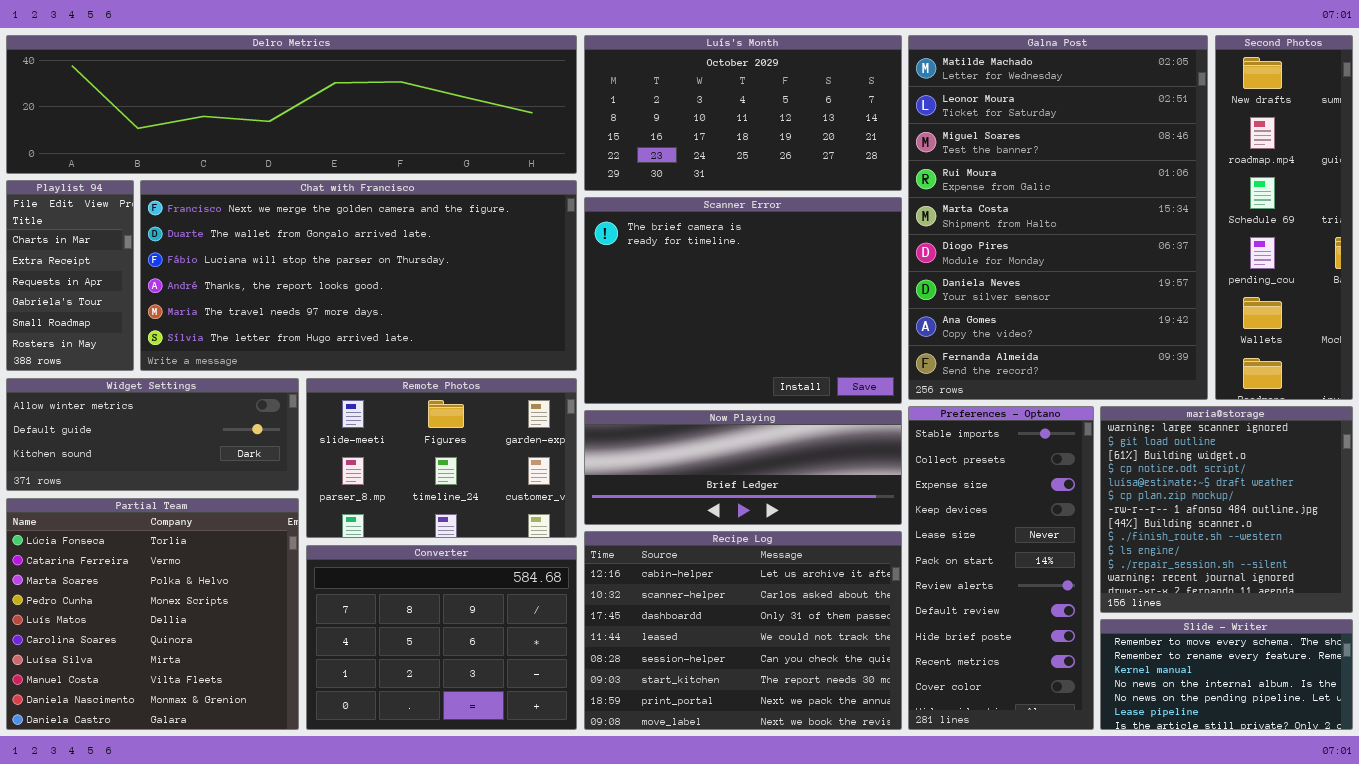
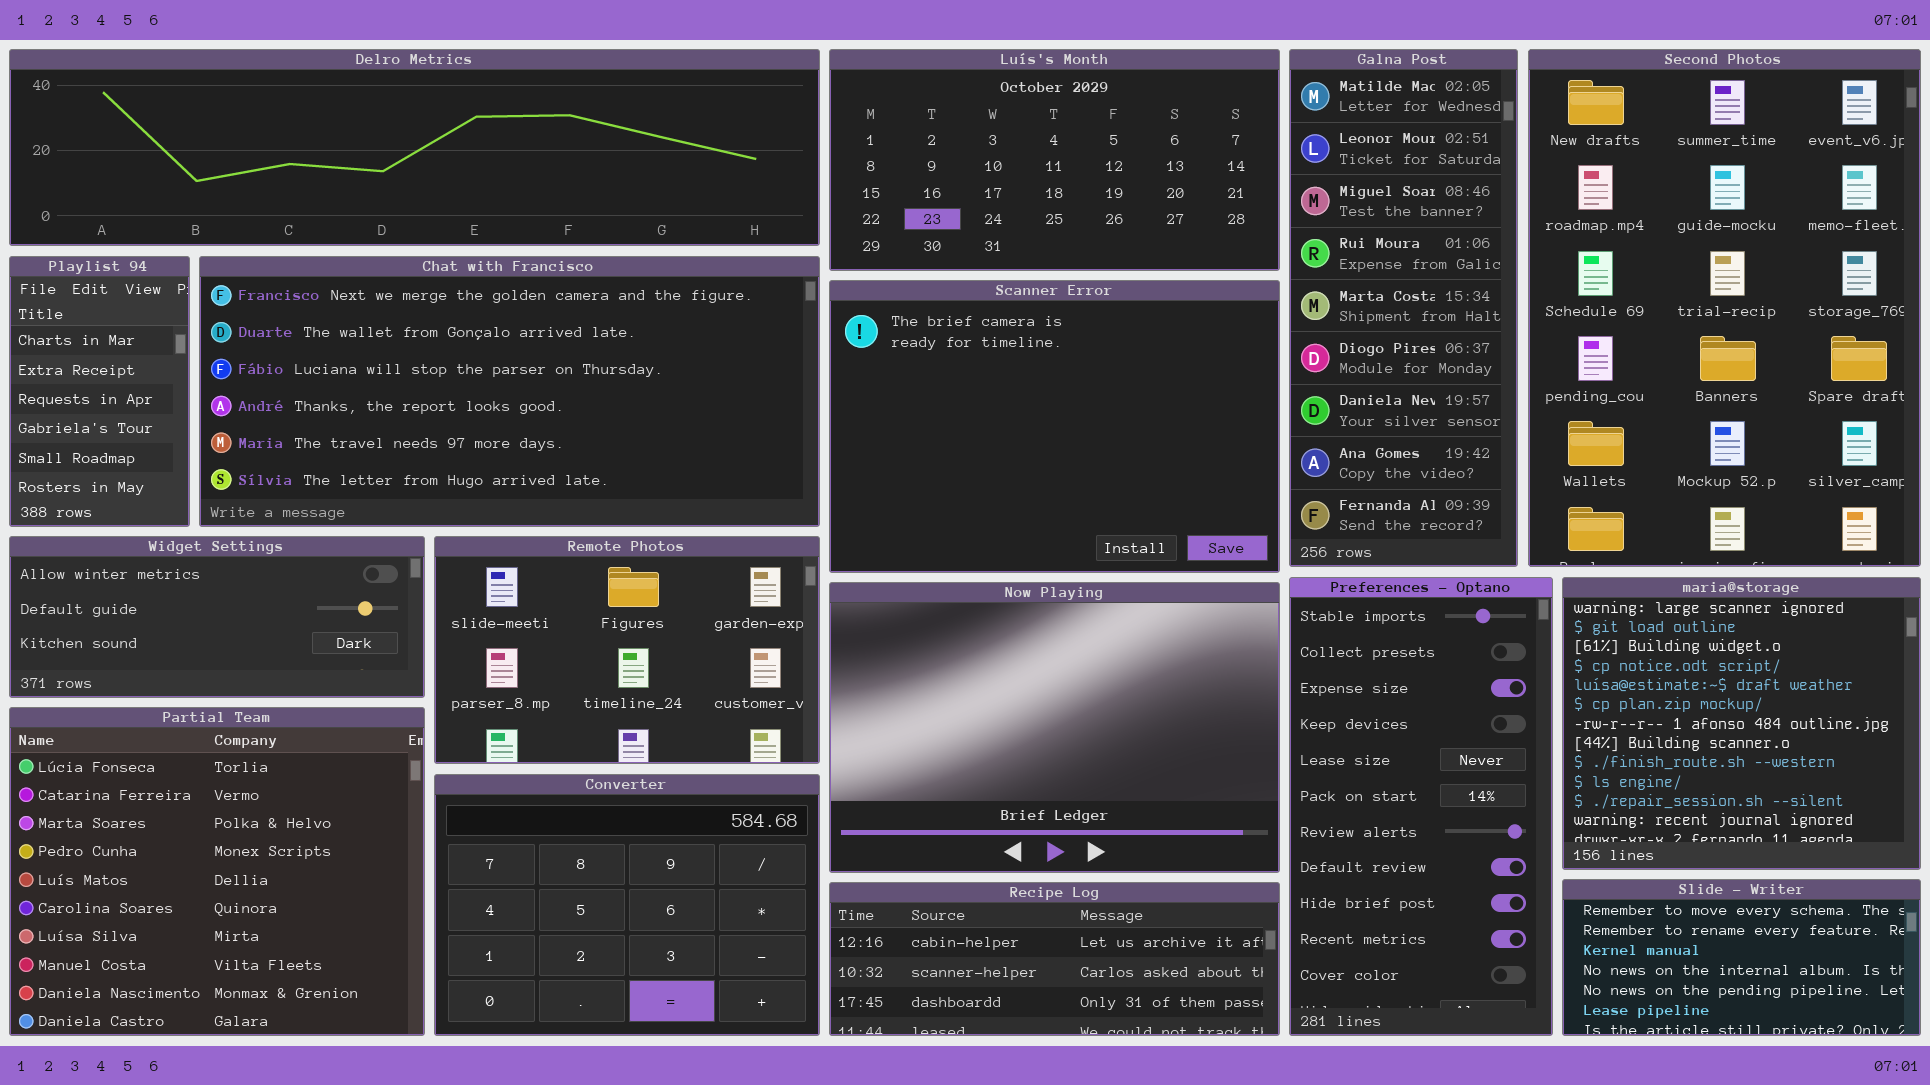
Galna Post: [908,35,1208,400] -> [1289,49,1518,567], resized
Second Photos: [1215,35,1353,400] -> [1528,49,1921,567], resized
Now Playing: [584,410,902,525] -> [829,582,1280,873], resized
Recipe Log: [584,531,902,730] -> [829,882,1280,1036], resized

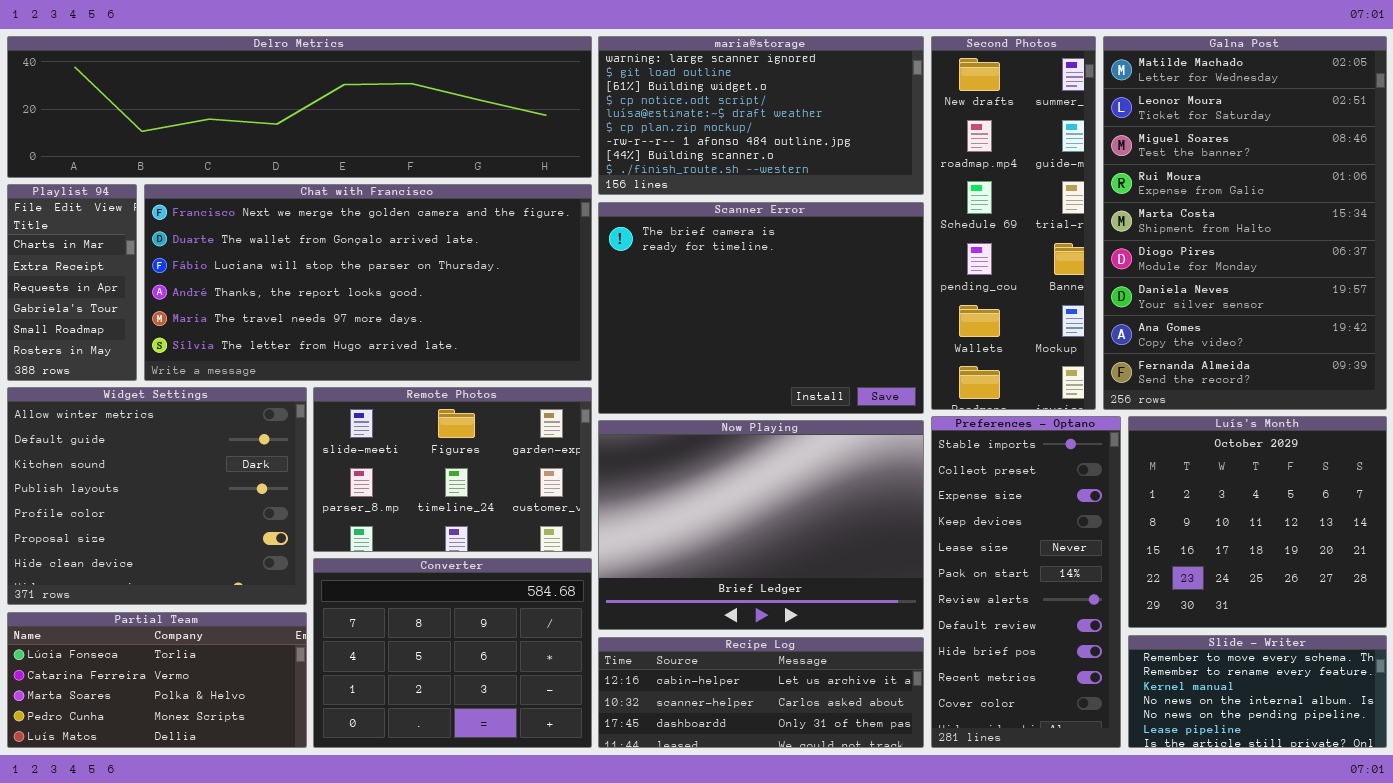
Luís's Month: [829,49,1280,271] -> [1128,416,1387,628], moved, resized
Galna Post: [1289,49,1518,567] -> [1103,36,1387,410], moved, resized
Second Photos: [1528,49,1921,567] -> [931,36,1096,410], moved, resized
Widget Settings: [9,536,425,698] -> [7,387,307,605], resized
maria@storage: [1562,577,1921,870] -> [598,36,924,195], moved, resized
Partial Team: [9,707,425,1036] -> [7,612,307,748], resized

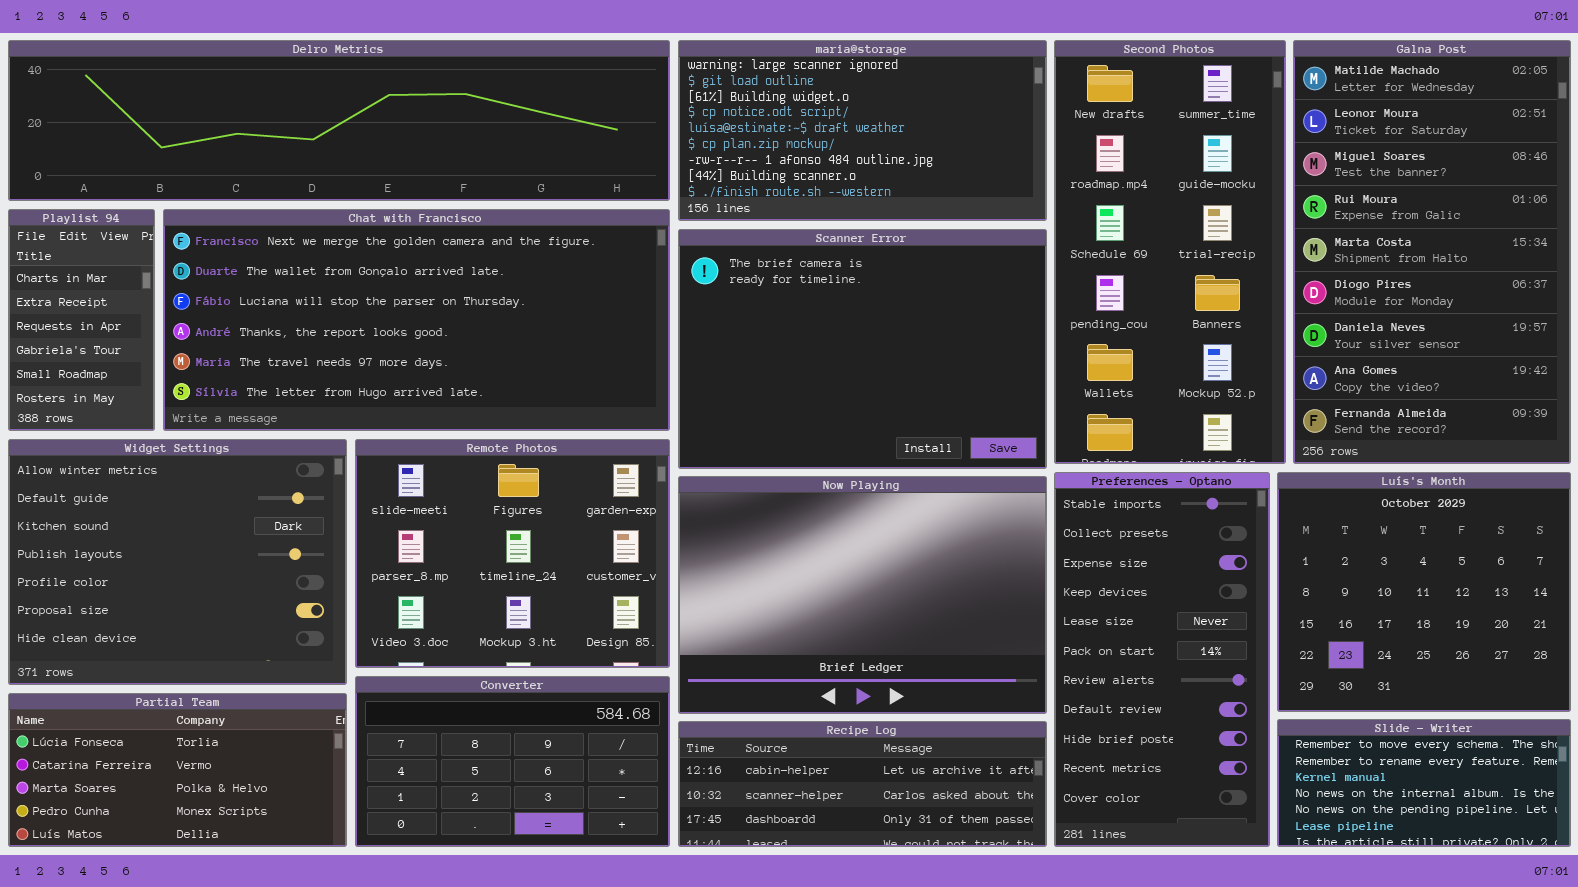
Second Photos: [931,36,1096,410] -> [1054,40,1286,464], resized
Galna Post: [1103,36,1387,410] -> [1293,40,1571,464], resized
Remote Photos: [313,387,592,552] -> [355,439,670,668], resized
Converter: [313,558,592,748] -> [355,676,670,847], resized

